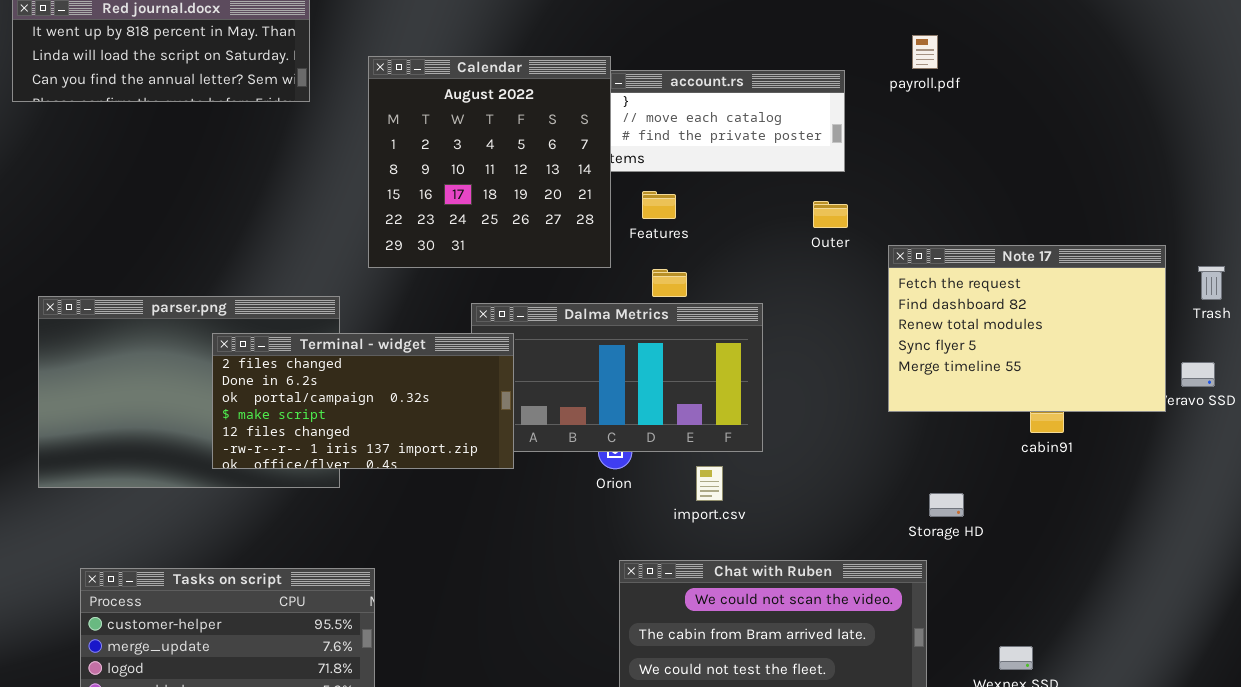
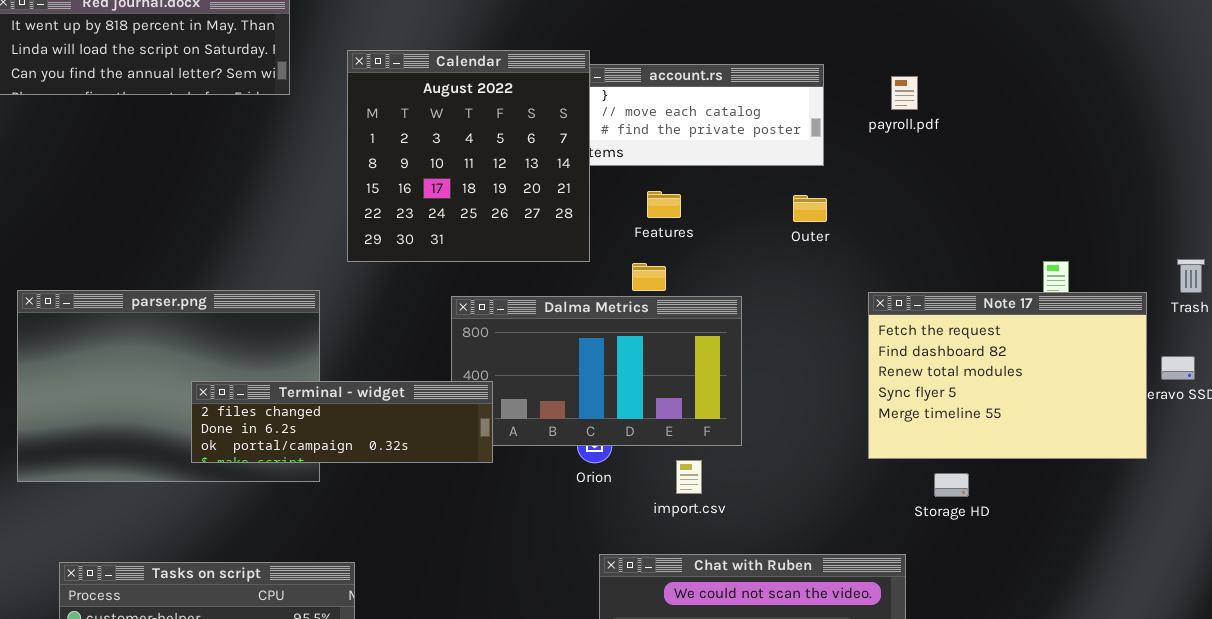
payroll.pdf: [912,35,938,69] -> [891,76,918,110], moved
Features: [642,191,676,219] -> [647,191,681,218], moved
Note 17: [888,245,1166,412] -> [868,292,1147,459], moved
Terminal - widget: [212,333,514,469] -> [191,381,493,463], resized
Storage HD: [929,493,964,517] -> [934,473,969,497], moved

